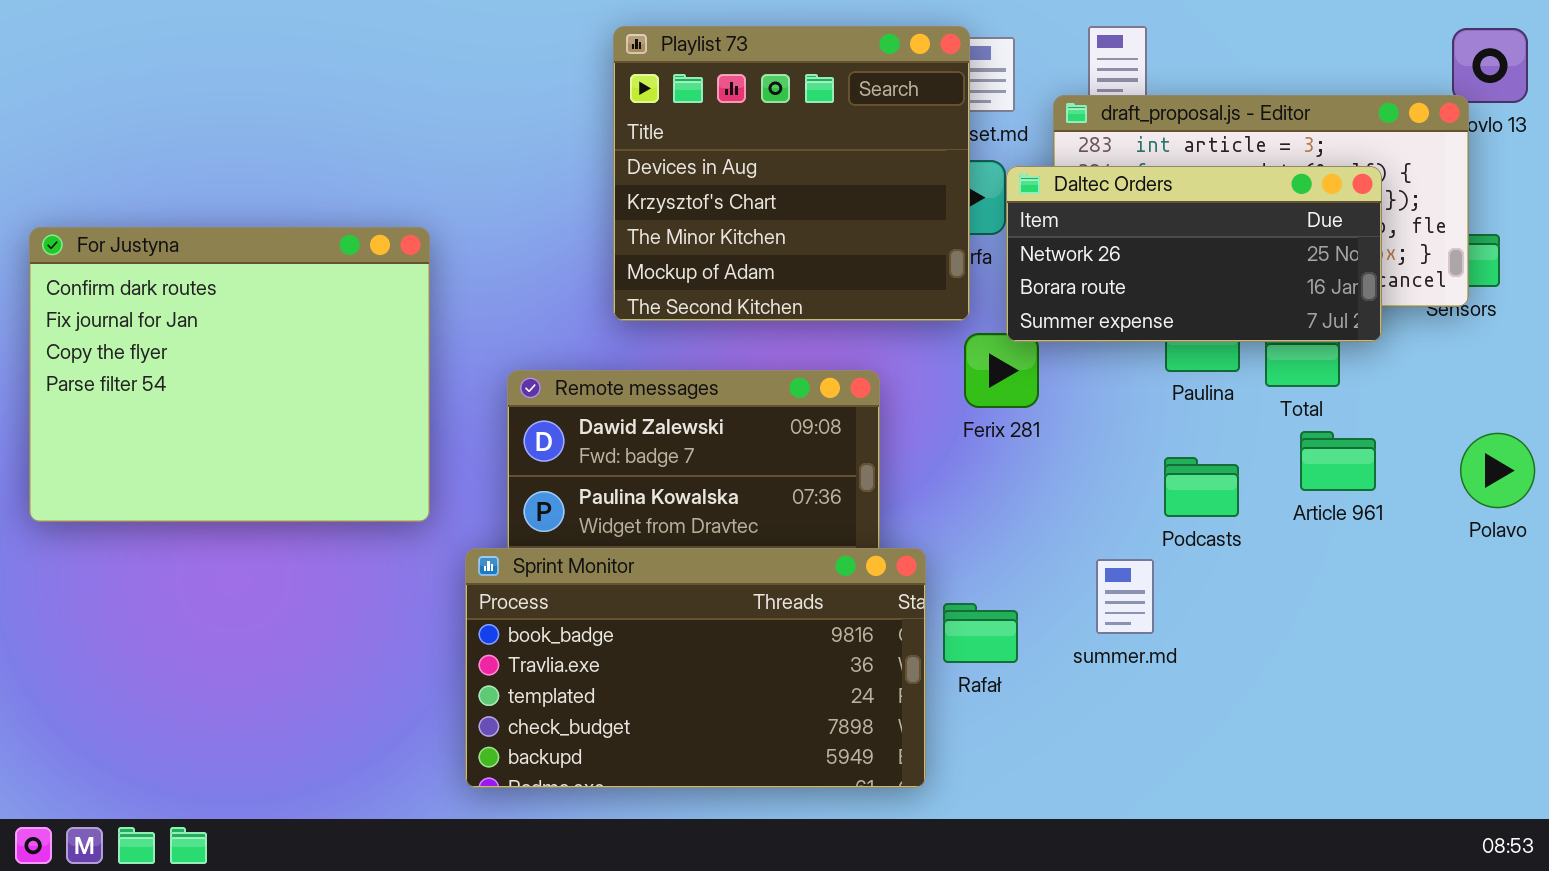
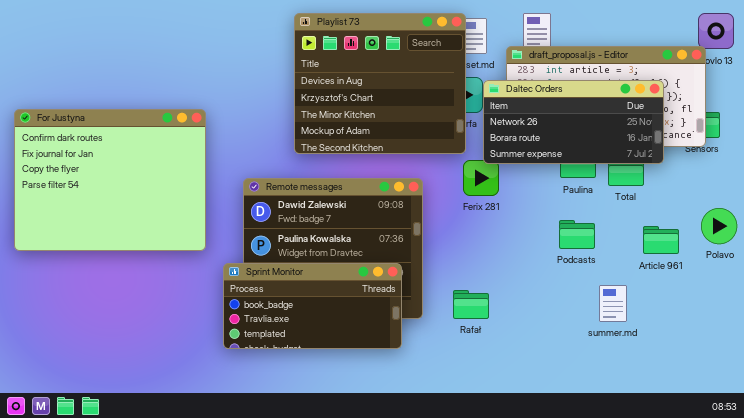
Article 961: [1300,431,1376,491] -> [643,226,679,254], moved
Sprint Monitor: [465,548,926,788] -> [223,263,402,349], resized
summer.md: [1096,559,1154,634] -> [599,285,627,322], moved

